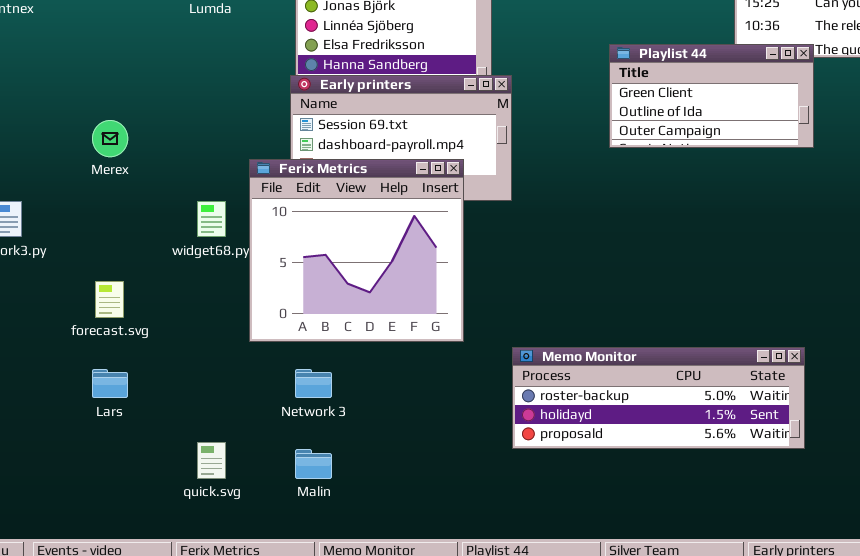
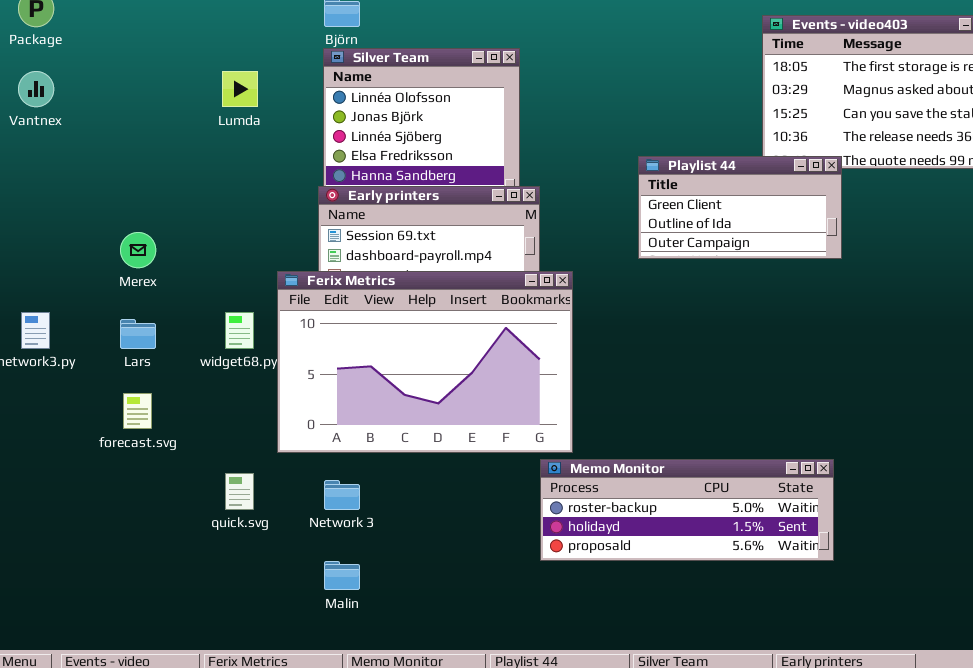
Ferix Metrics: [249,159,464,342] -> [277,271,573,453], resized
Lars: [92,369,128,398] -> [120,319,156,349], moved
quick.svg: [197,442,226,479] -> [225,473,254,510], moved

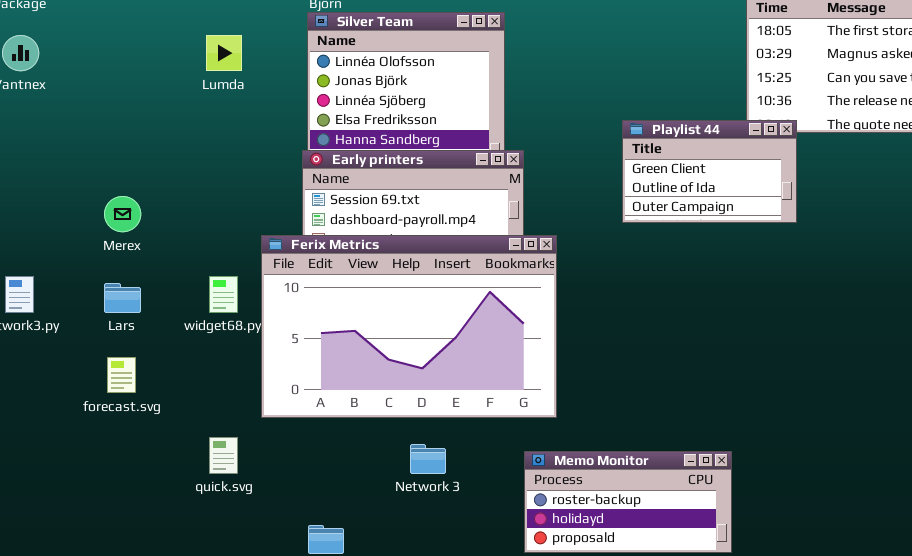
Playlist 44: [638,156,842,259] -> [622,120,797,223], resized
Memo Monitor: [540,459,834,561] -> [524,451,732,553], moved, resized
Network 3: [324,480,360,510] -> [410,444,446,474], moved

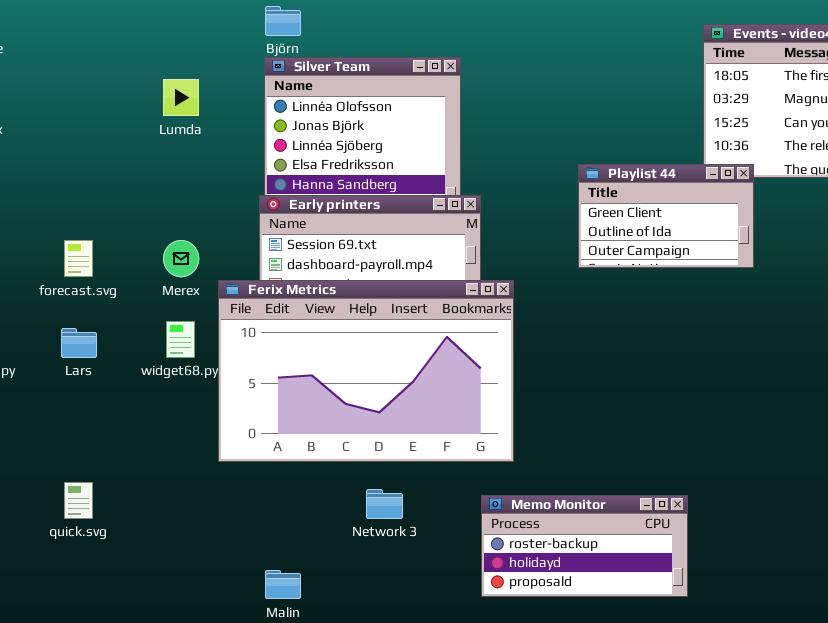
Merex: [104,196,141,232] -> [163,240,199,277], moved
forecast.svg: [107,357,136,393] -> [64,240,93,277], moved
quick.svg: [209,437,238,474] -> [64,482,93,519], moved

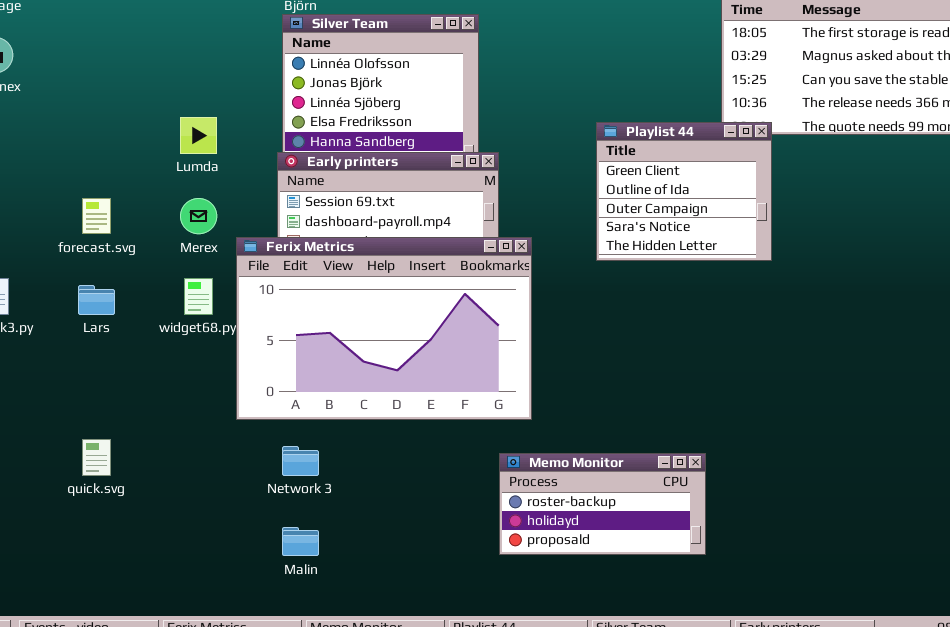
Lumda: [163,79,199,116] -> [180,117,217,154], moved
Playlist 44: [578,164,754,268] -> [596,122,772,261], resized
Network 3: [366,489,403,519] -> [282,446,319,476], moved

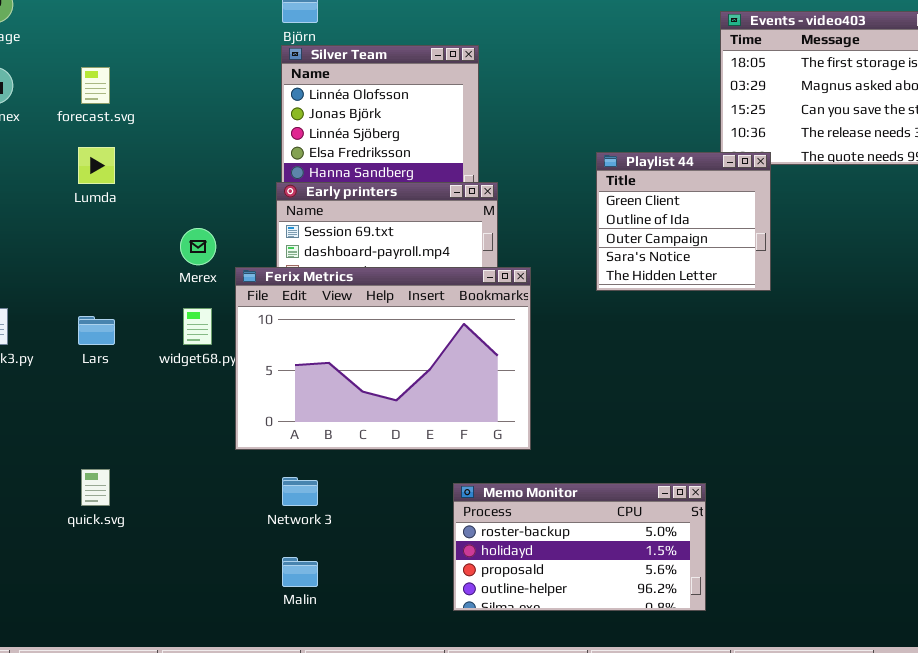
Lumda: [180,117,217,154] -> [78,147,115,184], moved
forecast.svg: [82,198,111,234] -> [81,67,110,104], moved
Memo Monitor: [499,453,706,555] -> [453,483,706,611], resized

